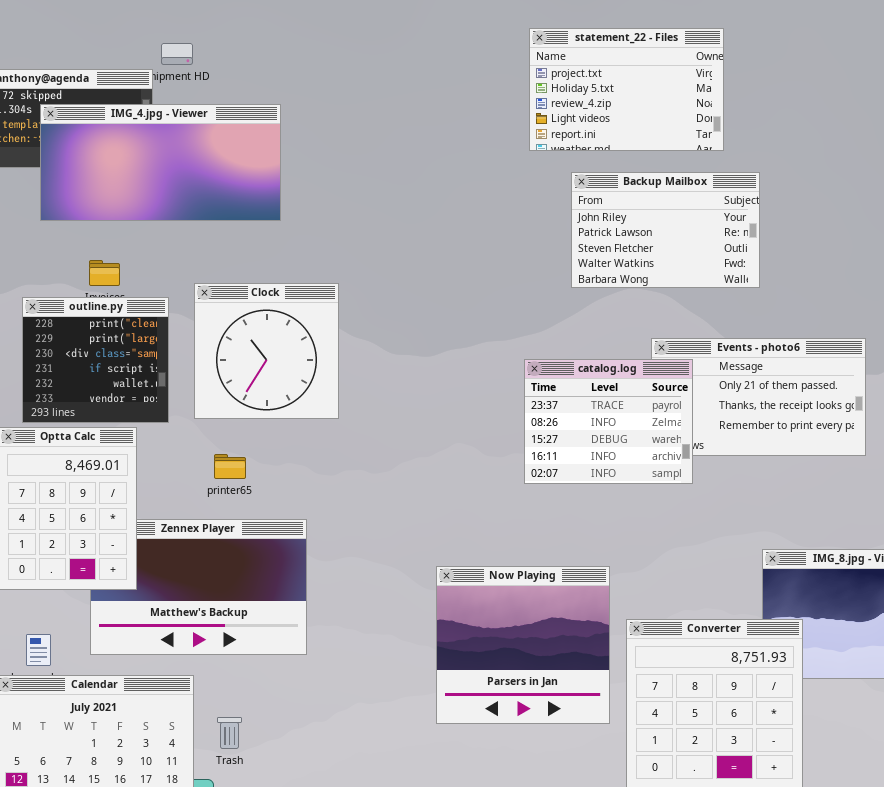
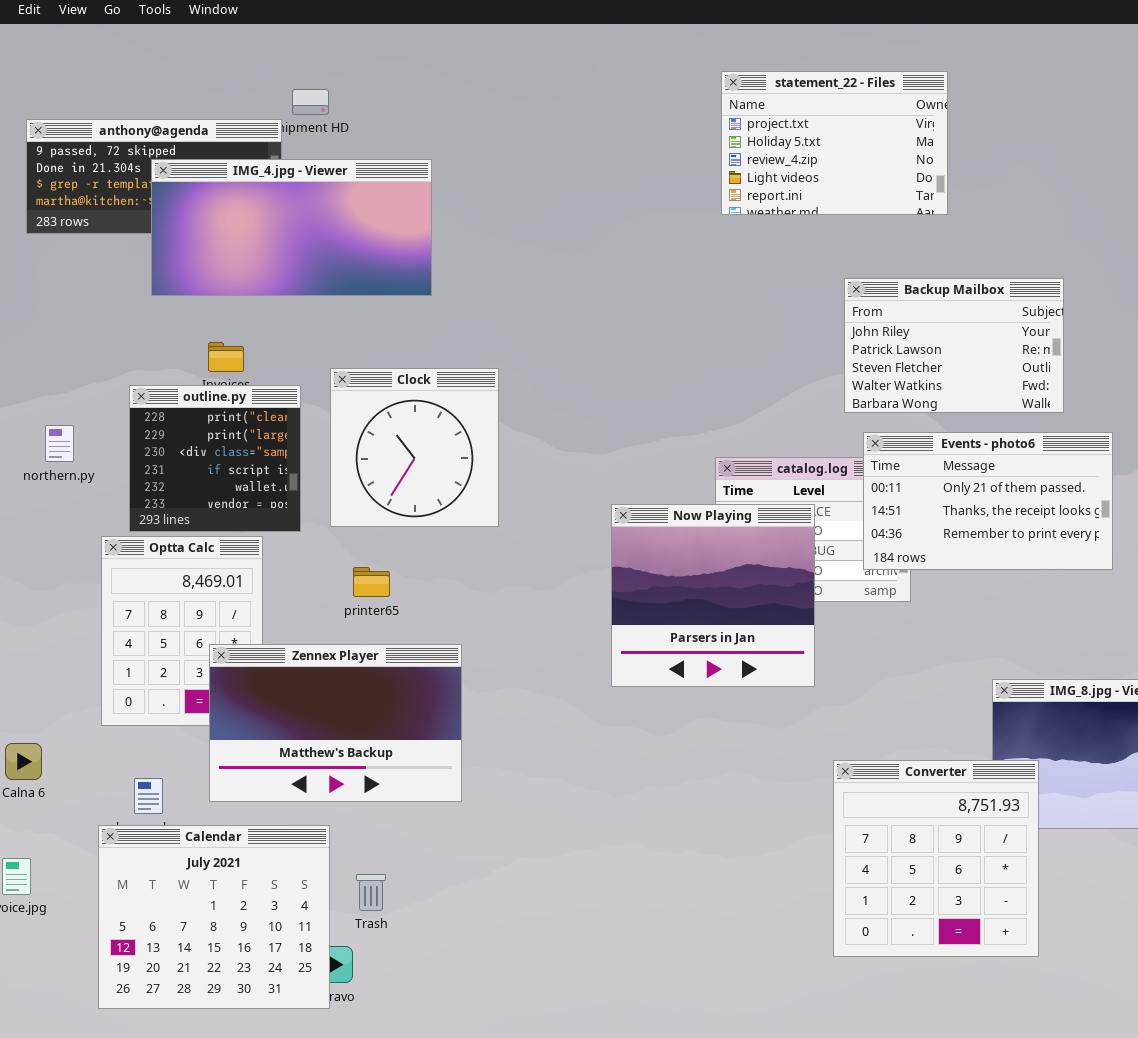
Backup Mailbox: [571,172,760,288] -> [844,278,1064,413], moved
Events - photo6: [651,338,866,456] -> [863,432,1113,570], raised
Zennex Player: [90,519,307,655] -> [209,644,462,802], raised
Now Playing: [436,566,610,724] -> [611,504,815,687], moved

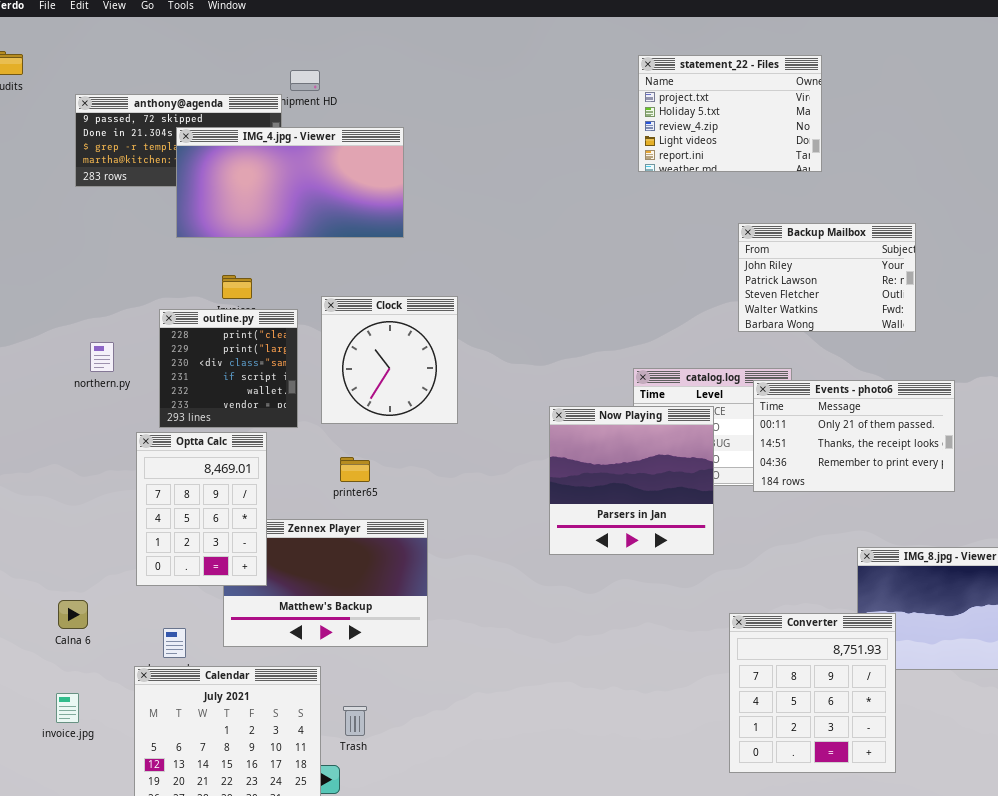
Events - photo6: [863,432,1113,570] -> [753,380,955,492], moved
Optta Calc: [101,536,263,726] -> [136,432,267,586], raised

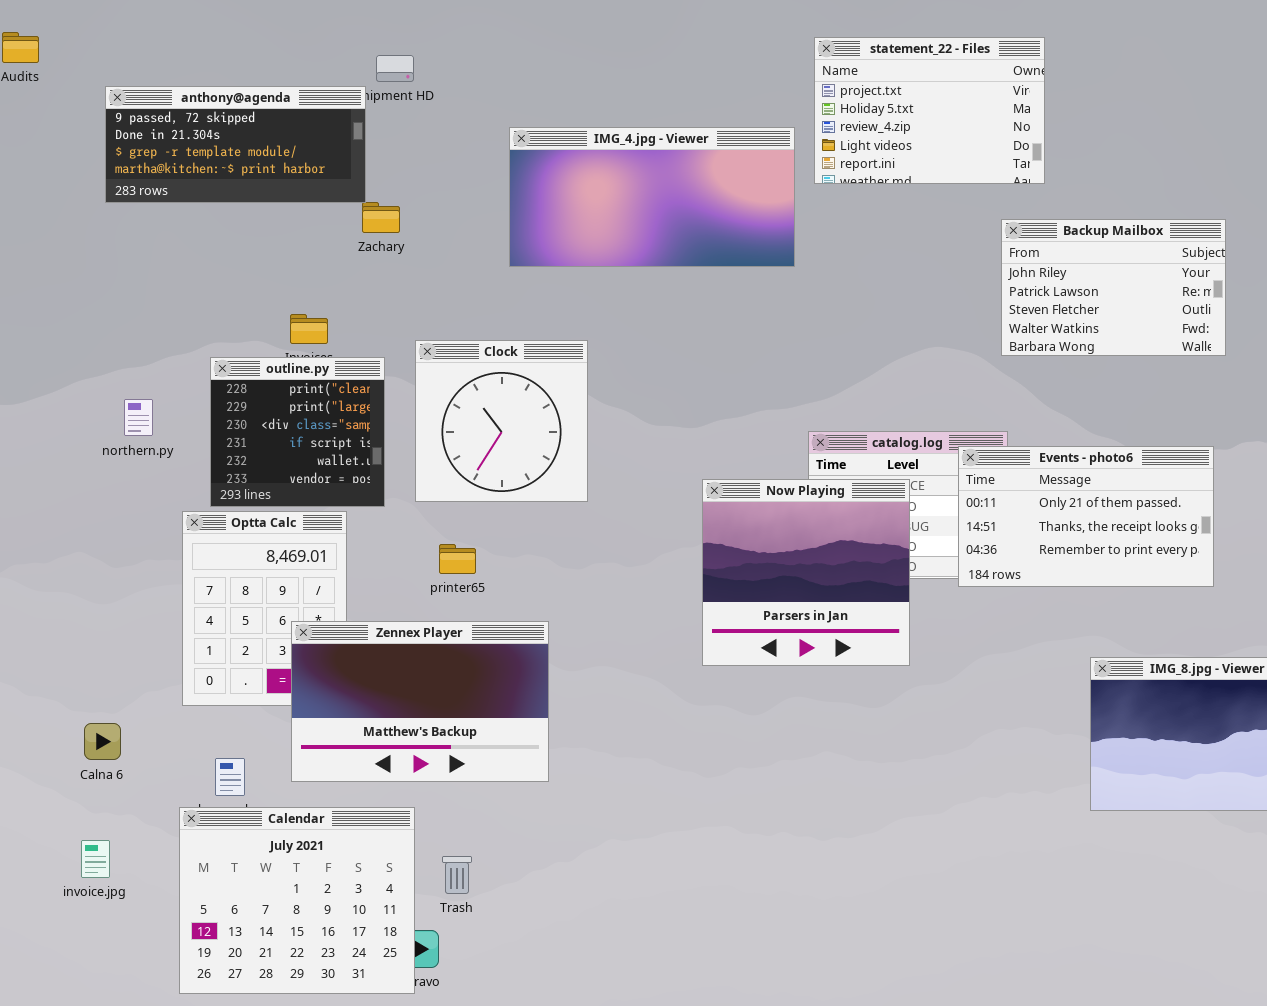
IMG_4.jpg - Viewer: [176,127,404,238] -> [509,127,795,267], moved
Backup Mailbox: [738,223,916,332] -> [1001,219,1226,356], moved
Zennex Player: [223,519,428,647] -> [291,621,549,782], raised
Converter: [729,613,896,773] -> none, closed

